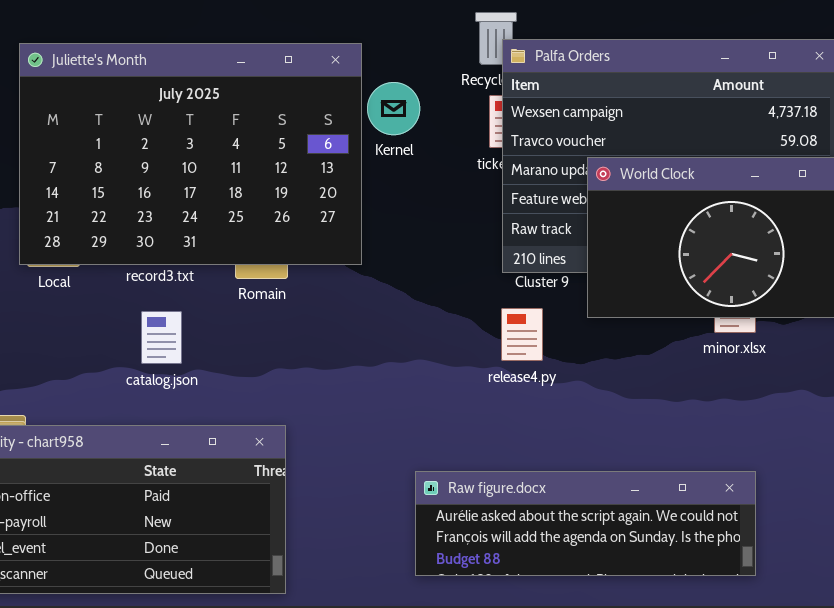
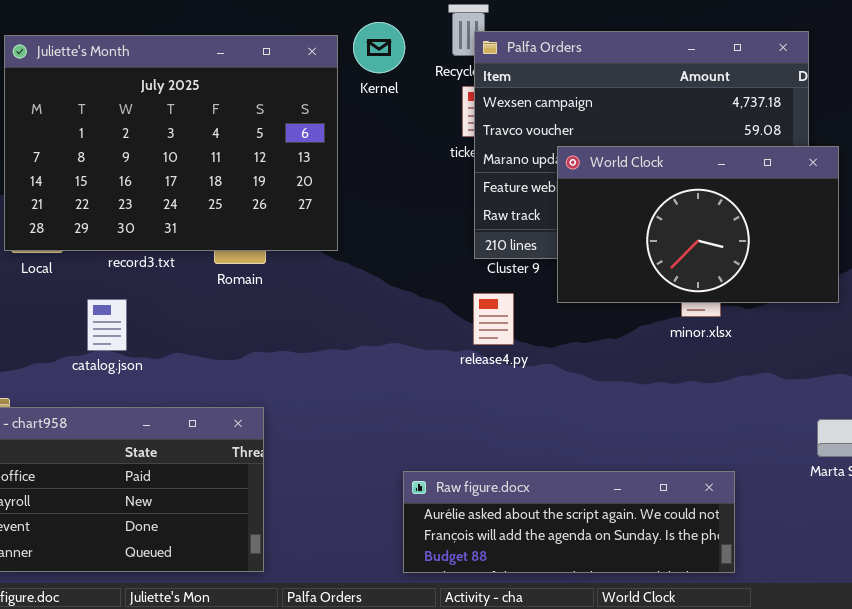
Kernel: [367,82,420,135] -> [353,22,405,73], moved
catalog.json: [141,311,182,364] -> [87,299,127,351], moved
Raw figure.docx: [415,471,756,576] -> [403,471,735,573], moved

